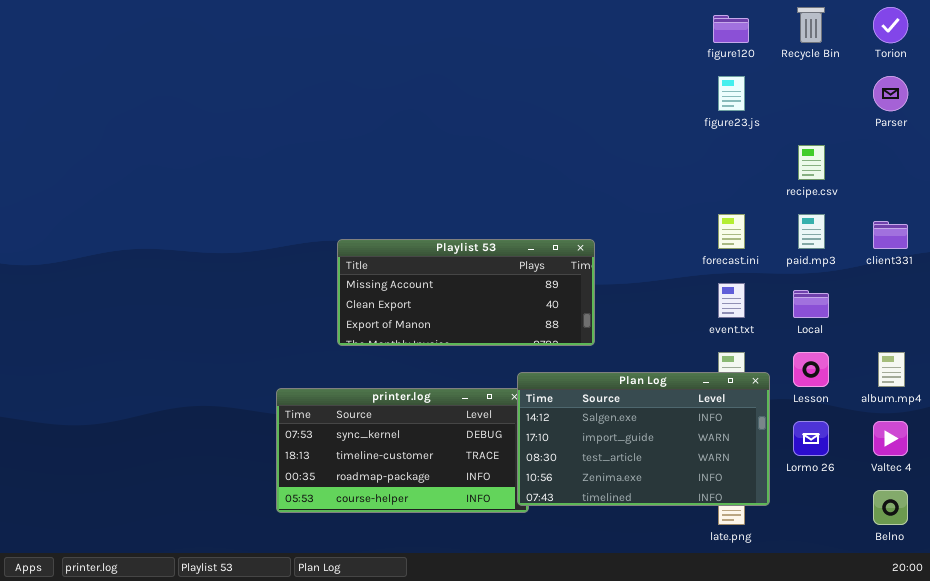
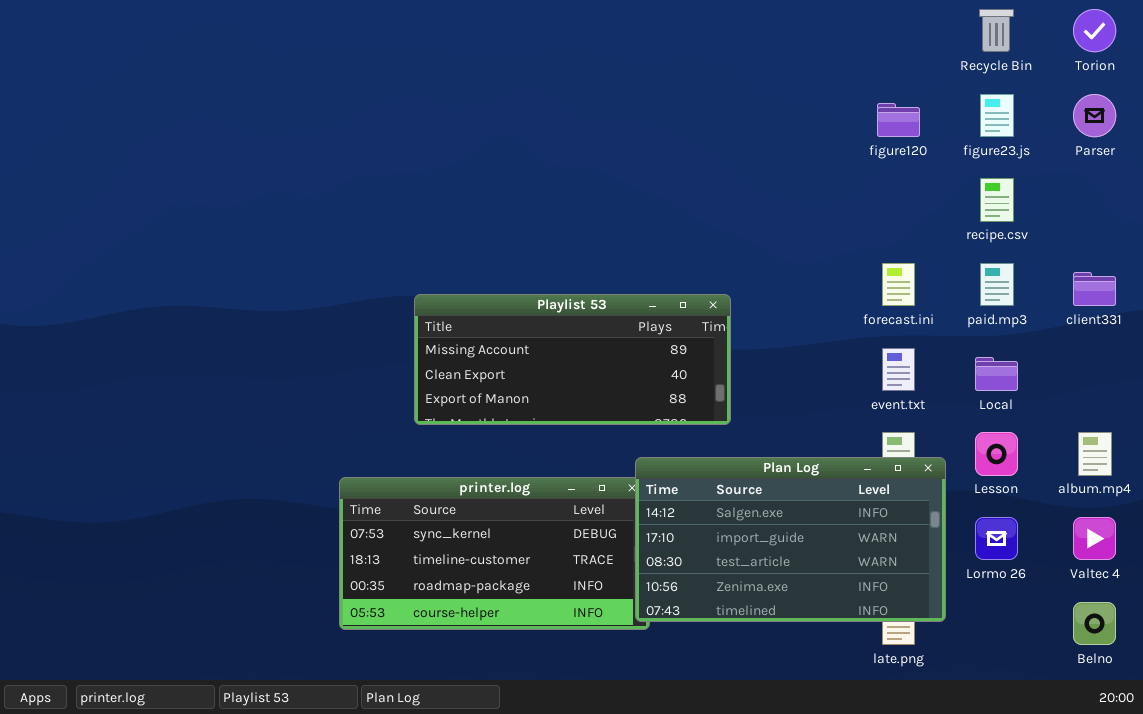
figure120: [713,15,749,43] -> [877,103,920,137], moved
figure23.js: [718,76,745,111] -> [980,94,1014,137], moved

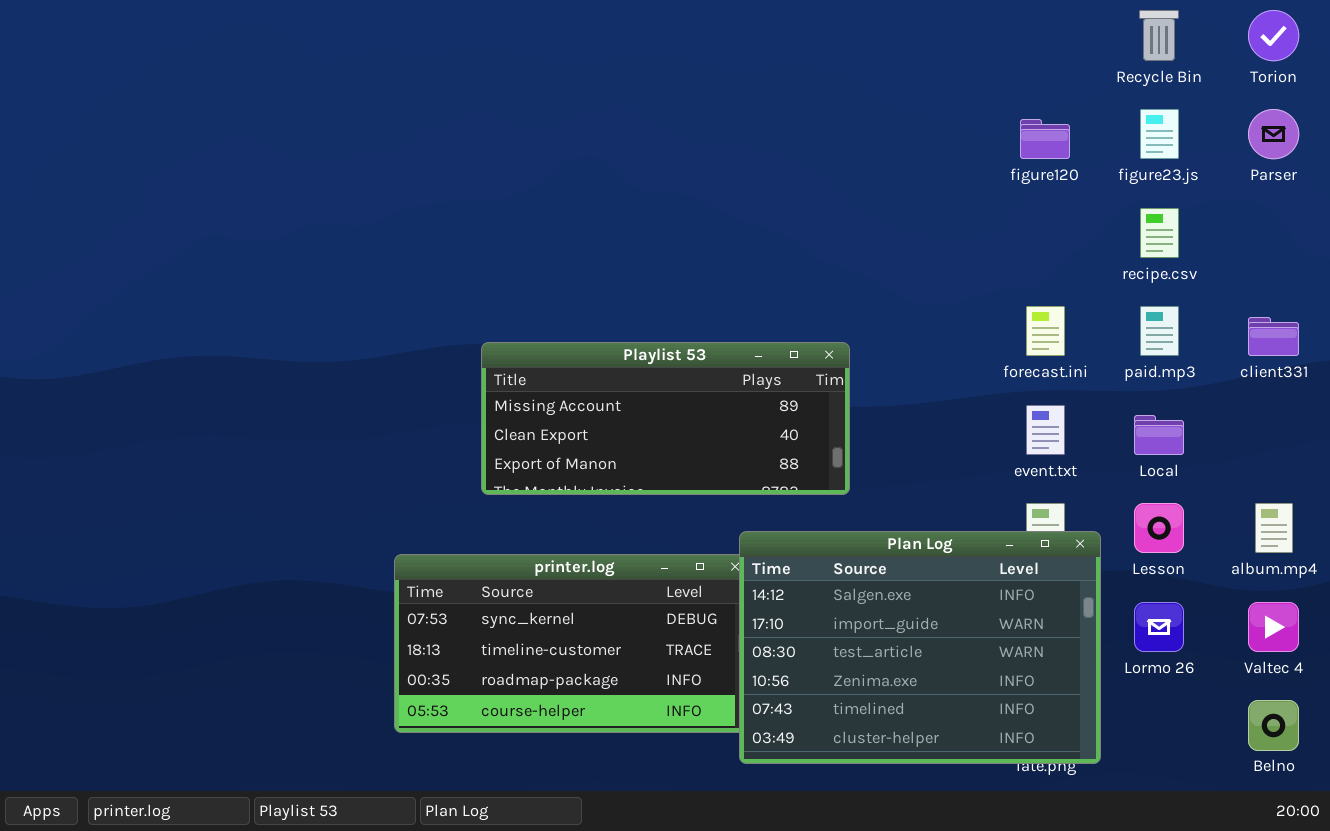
Plan Log: [635,457,946,622] -> [739,531,1101,764], resized

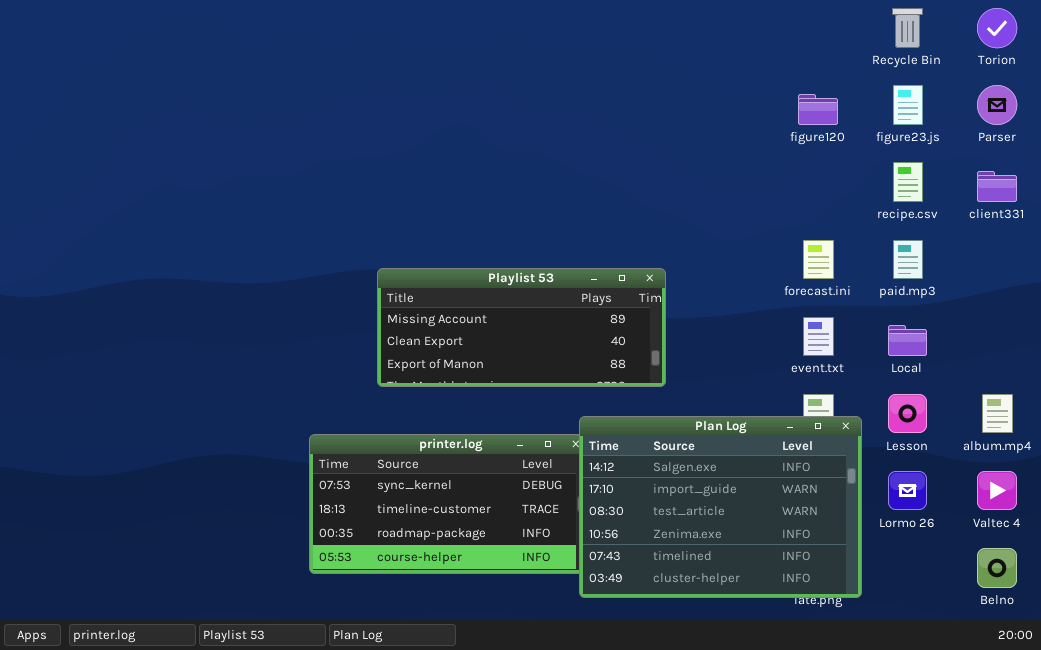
client331: [1248,317,1299,356] -> [977,171,1017,202], moved

